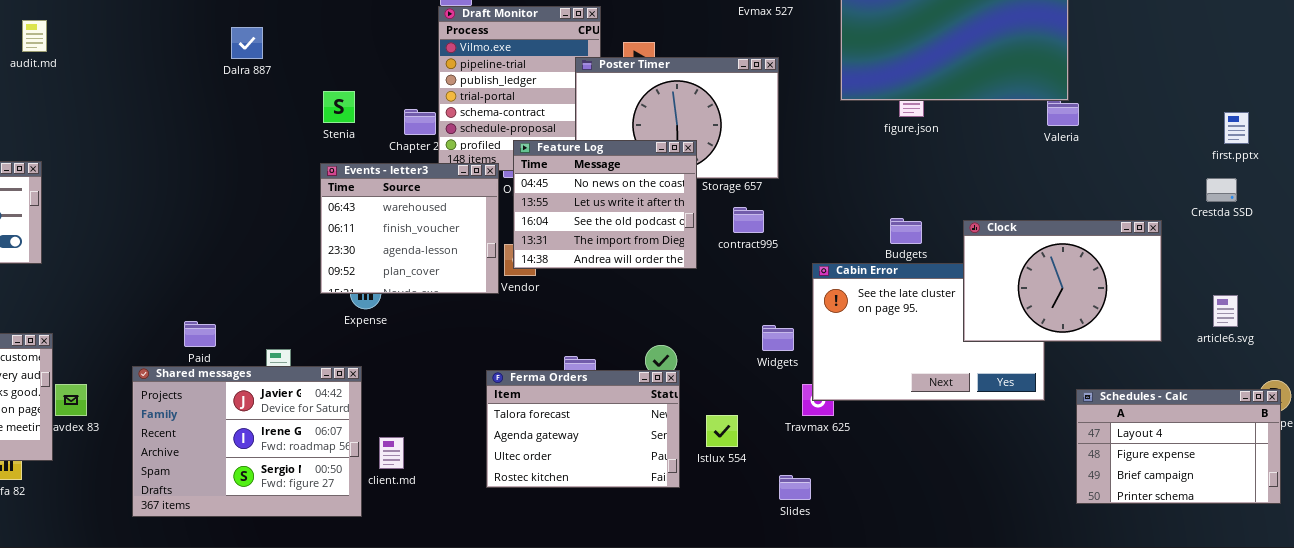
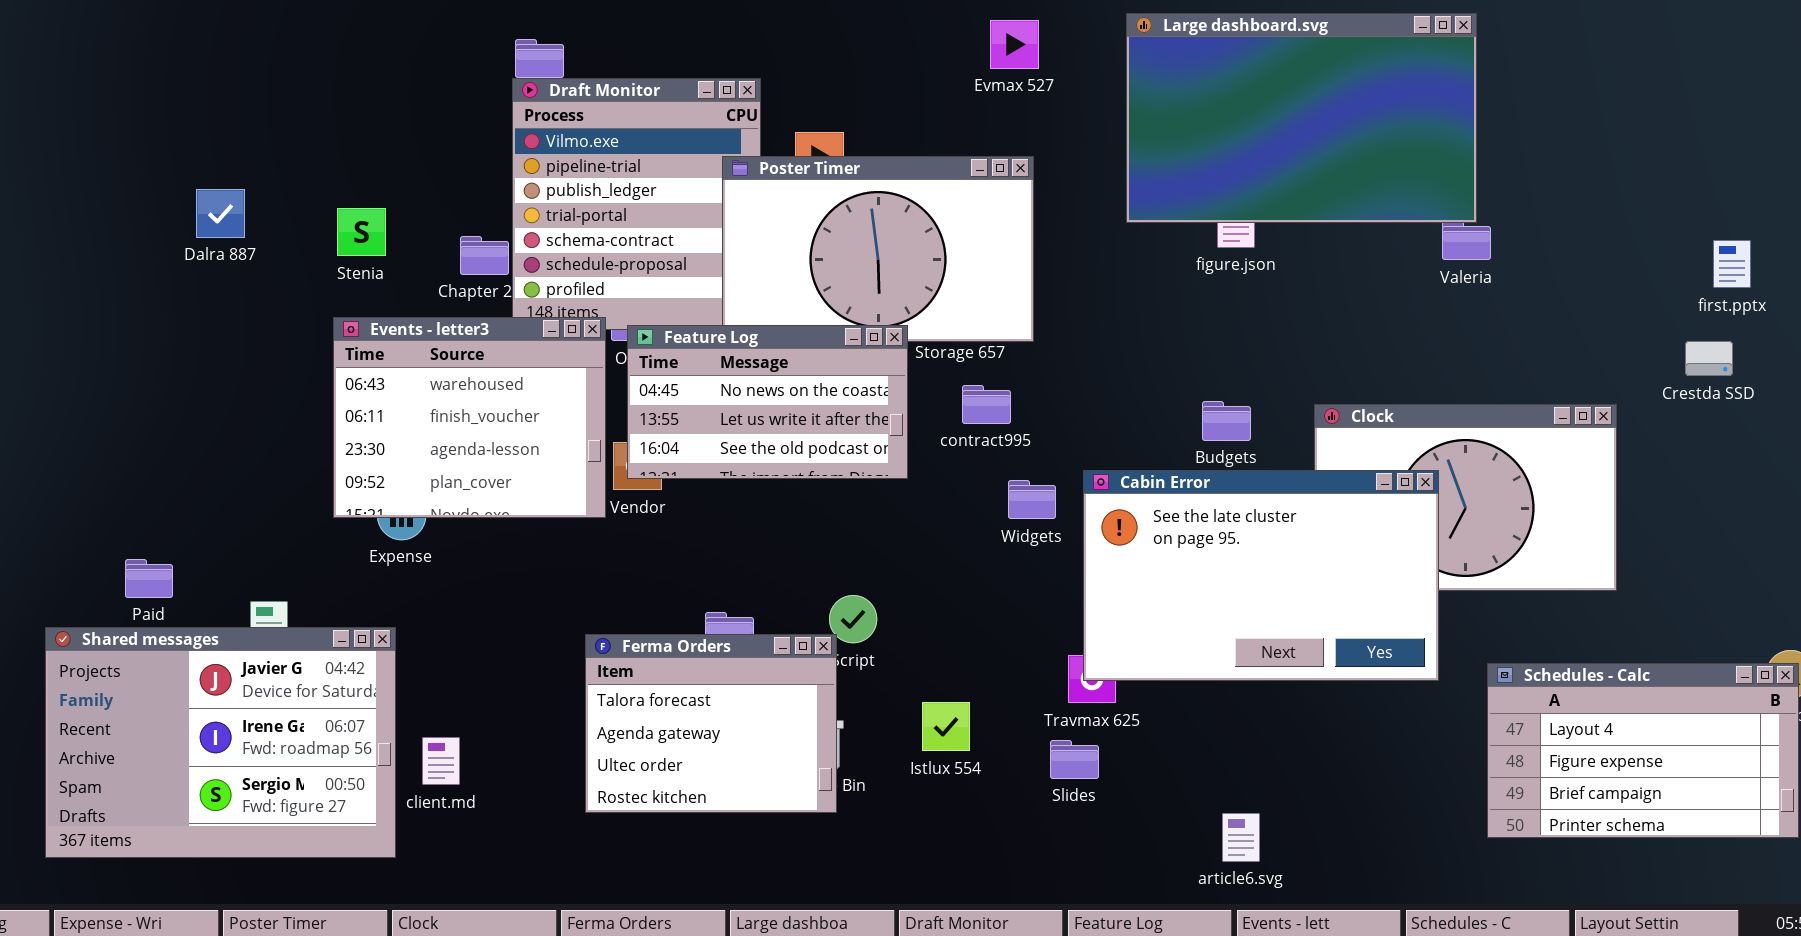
Dalra 887: [231,27,263,59] -> [196,189,245,238], moved
Feature Log: [513,140,697,269] -> [627,325,908,479], resized
Cabin Error: [812,263,1045,401] -> [1083,470,1439,681], raised
article6.svg: [1213,295,1238,327] -> [1222,813,1260,862], moved
Widgets: [762,325,794,351] -> [1008,480,1056,519], moved
Ferma Orders: [486,370,680,488] -> [585,634,837,813], resized
Slides: [779,475,811,500] -> [1050,740,1099,779], moved

